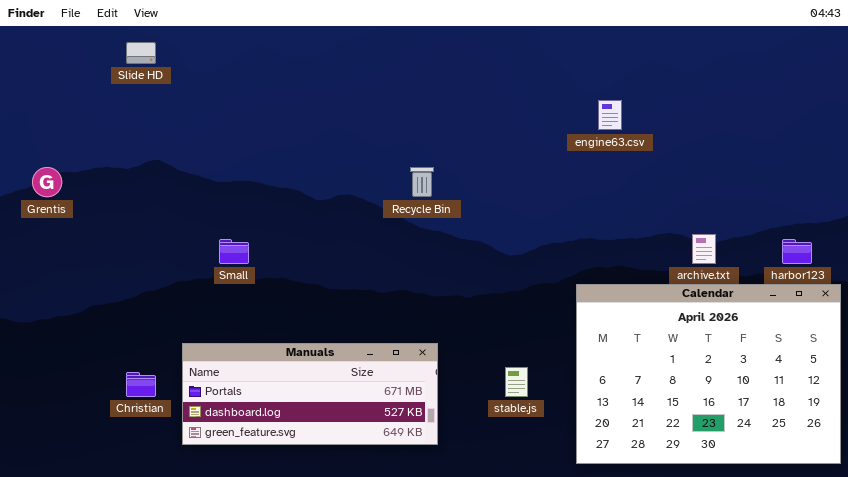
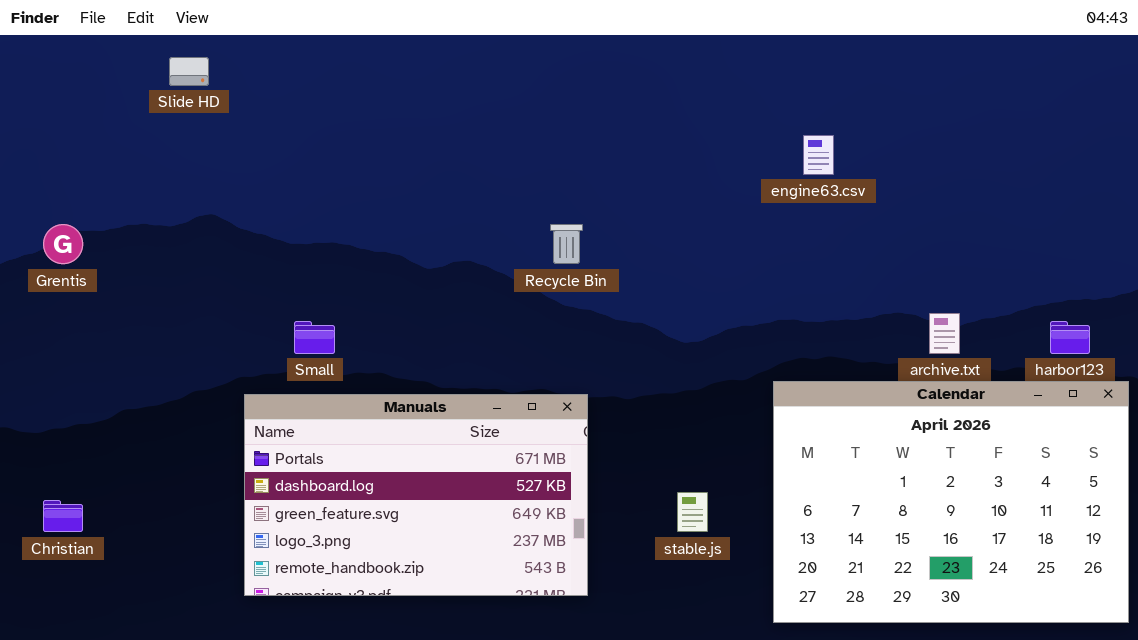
Manuals: [182,343,438,445] -> [244,394,588,596], resized
Christian: [126,372,156,397] -> [43,500,83,532], moved

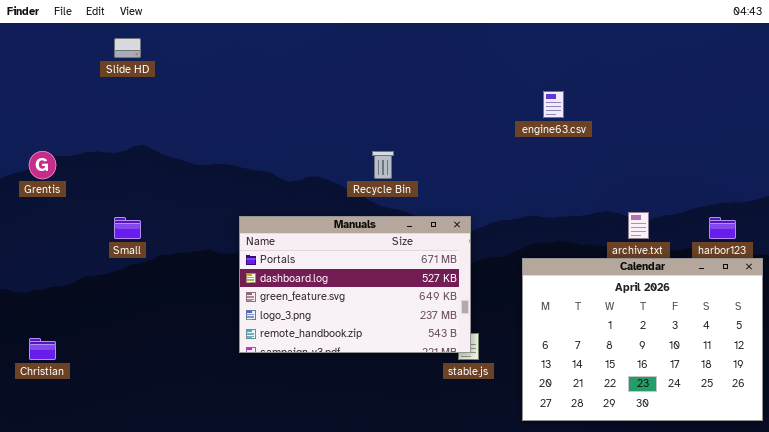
Small: [294,321,335,354] -> [114,217,141,239], moved
Manuals: [244,394,588,596] -> [239,216,471,353], moved

